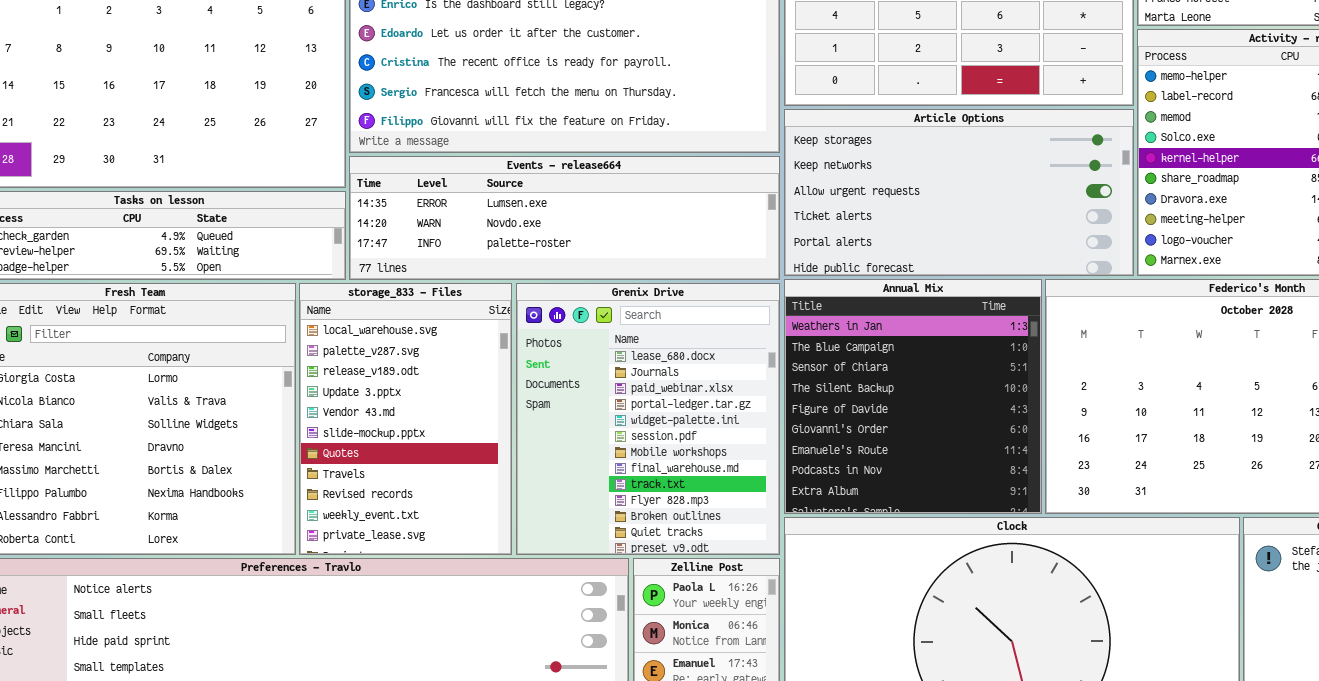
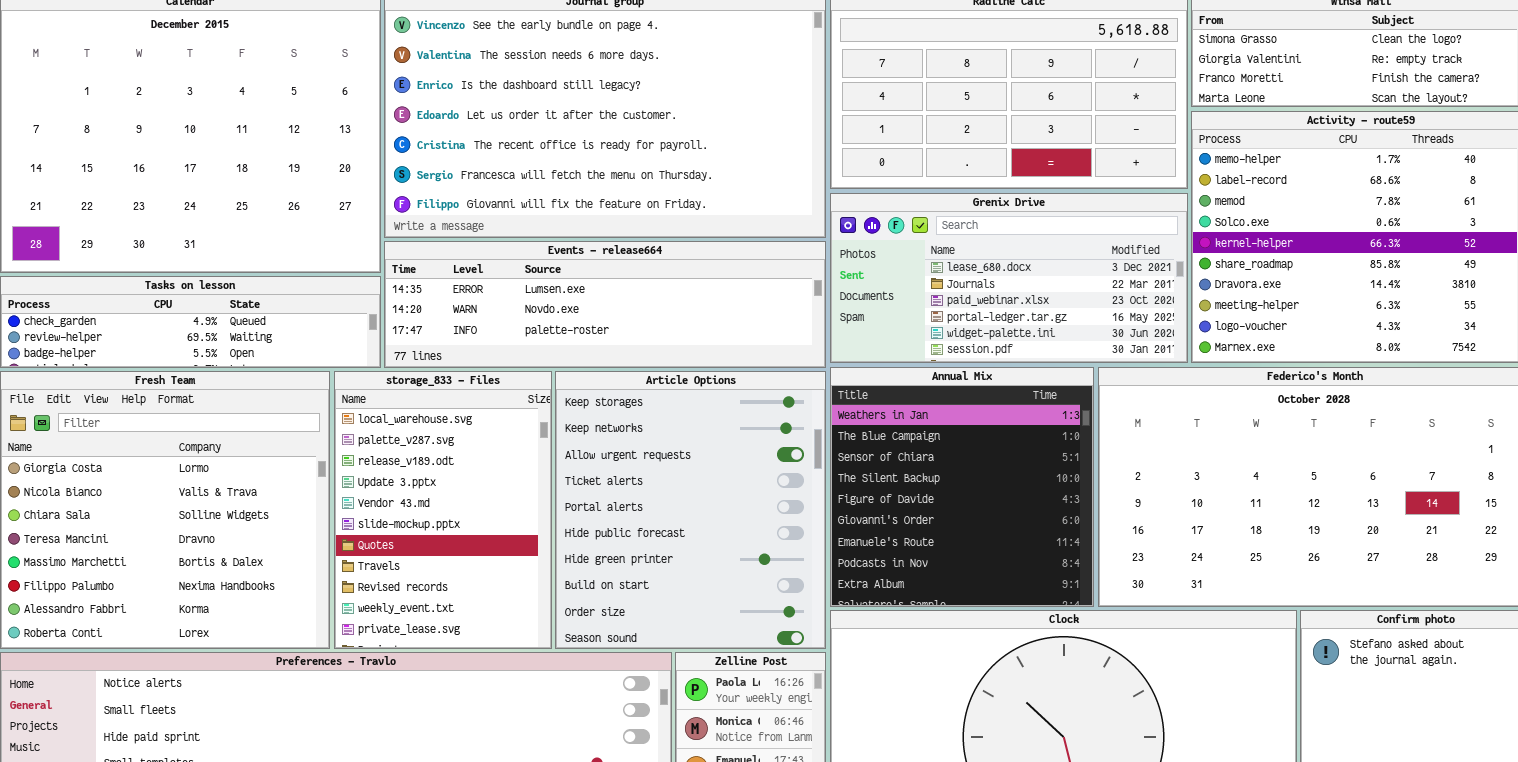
Article Options: [784,109,1134,276] -> [555,371,826,649], moved, resized
Grenix Drive: [516,283,780,555] -> [830,193,1188,363], moved, resized

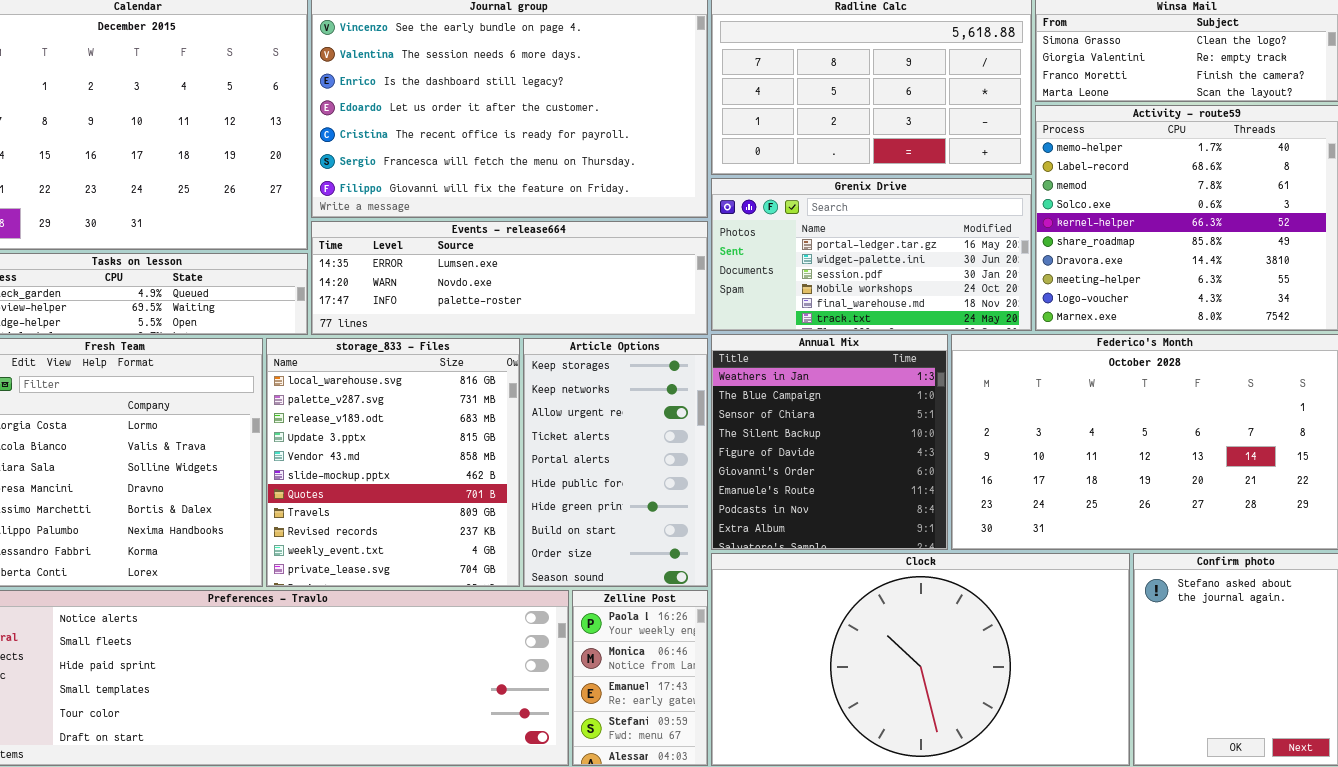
Grenix Drive: [830,193,1188,363] -> [711,178,1032,331], scrolled down 3 rows
storage_833 - Files: [334,371,552,649] -> [266,338,520,587], resized
Article Options: [555,371,826,649] -> [523,338,708,587], resized

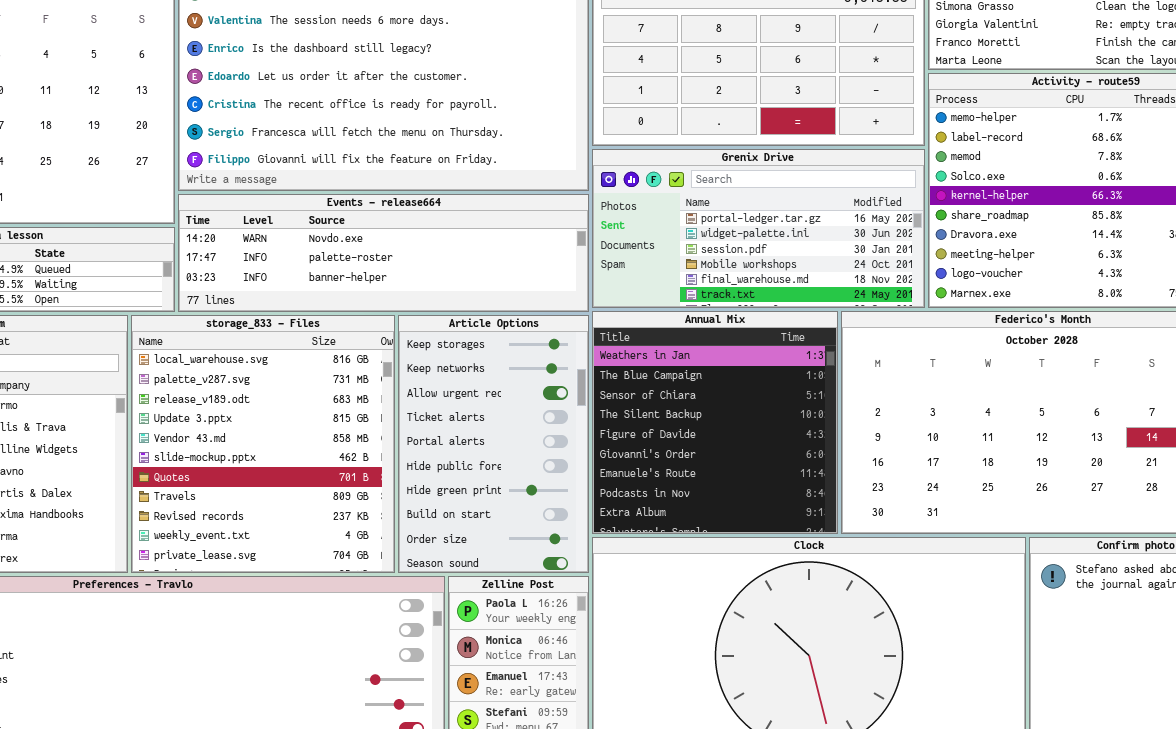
Events - release664: [311,221,708,335] -> [178,194,589,312], scrolled down 1 row

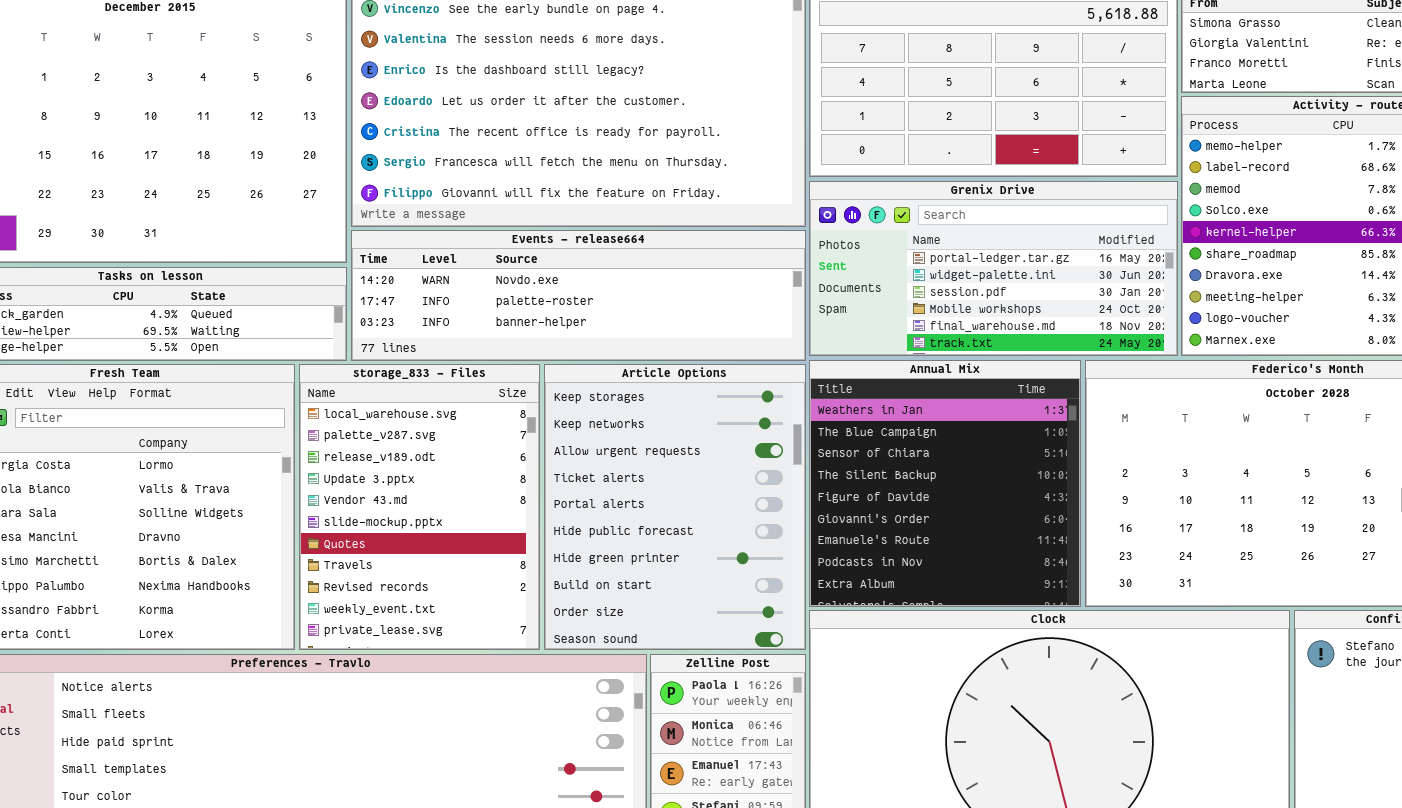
storage_833 - Files: [131,315,395,573] -> [299,364,540,650], resized
Article Options: [398,315,589,573] -> [544,364,806,650], resized

